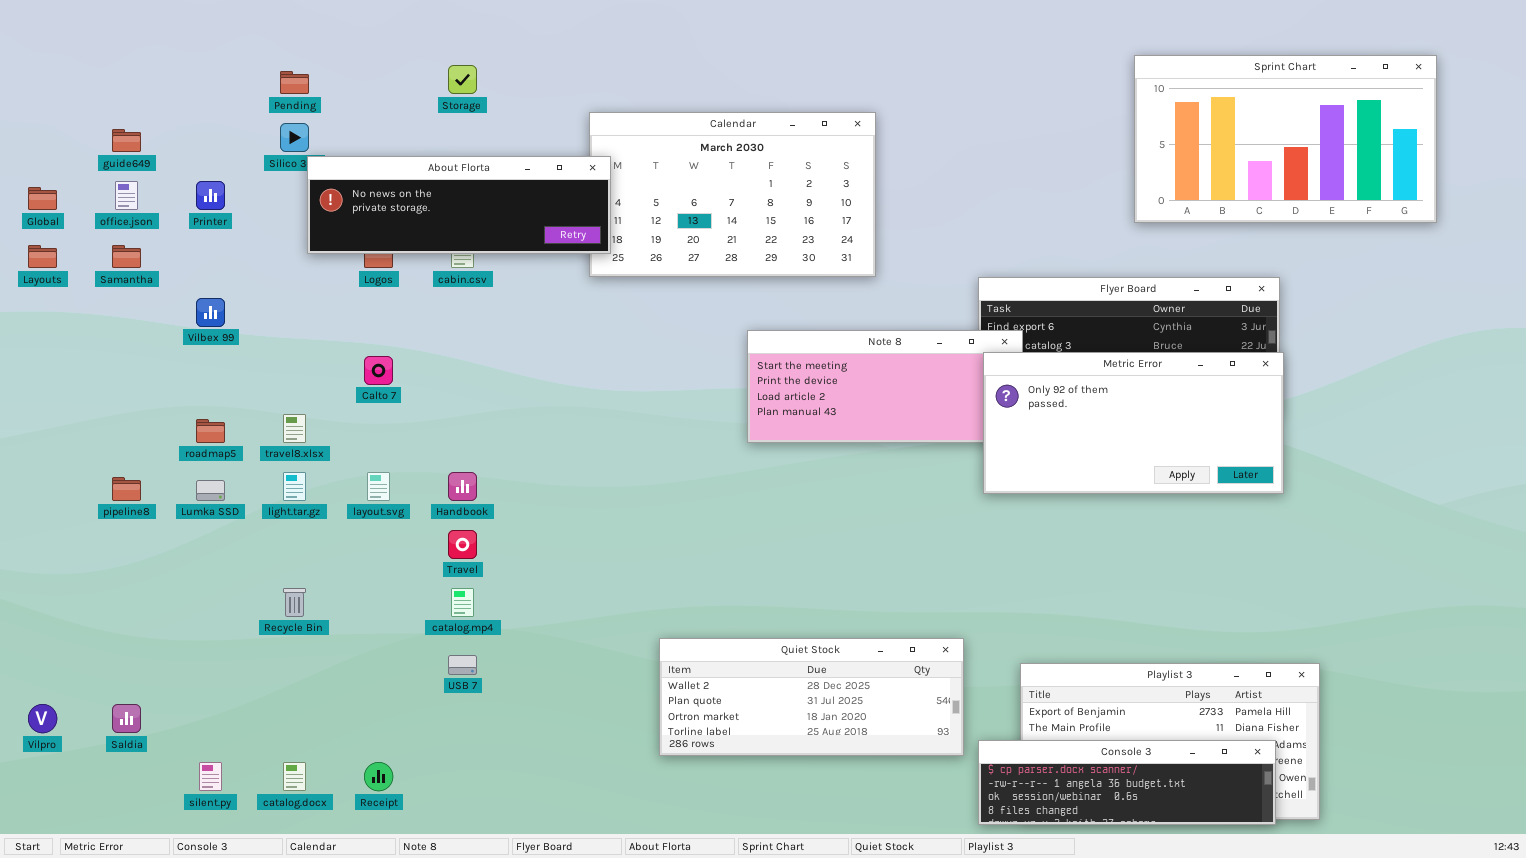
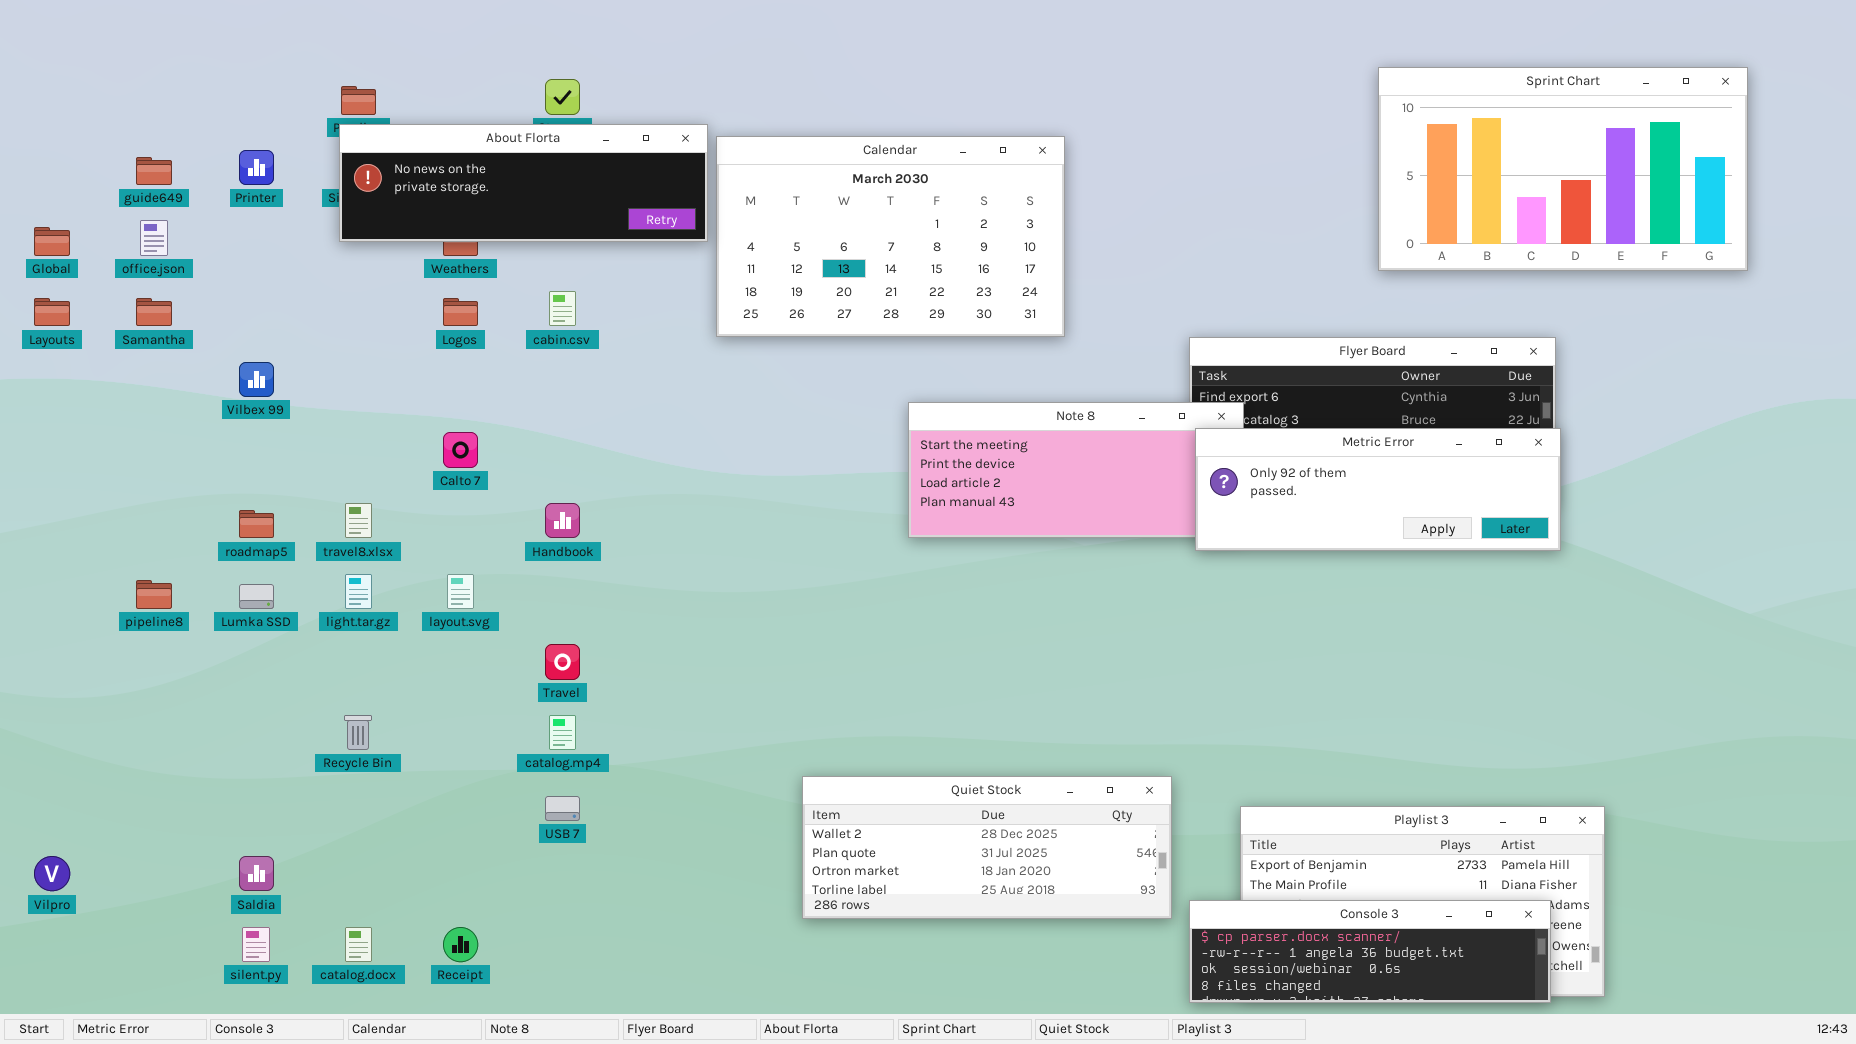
About Florta: [307,156,611,254] -> [339,124,708,242], moved
Printer: [196,181,225,210] -> [239,150,274,185], moved
Metric Error: [983,352,1284,494] -> [1195,428,1561,551], resized
Handbook: [448,472,477,501] -> [545,503,580,538], moved
Saldia: [112,704,141,733] -> [239,856,274,891], moved

